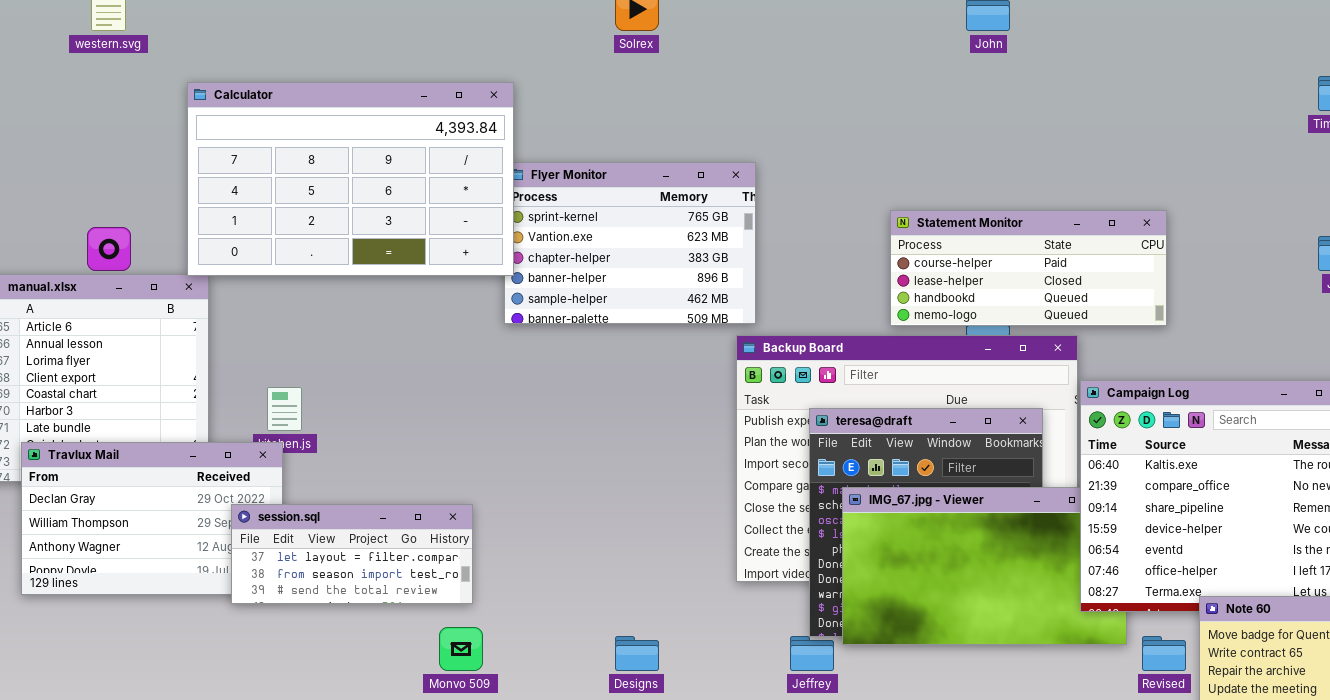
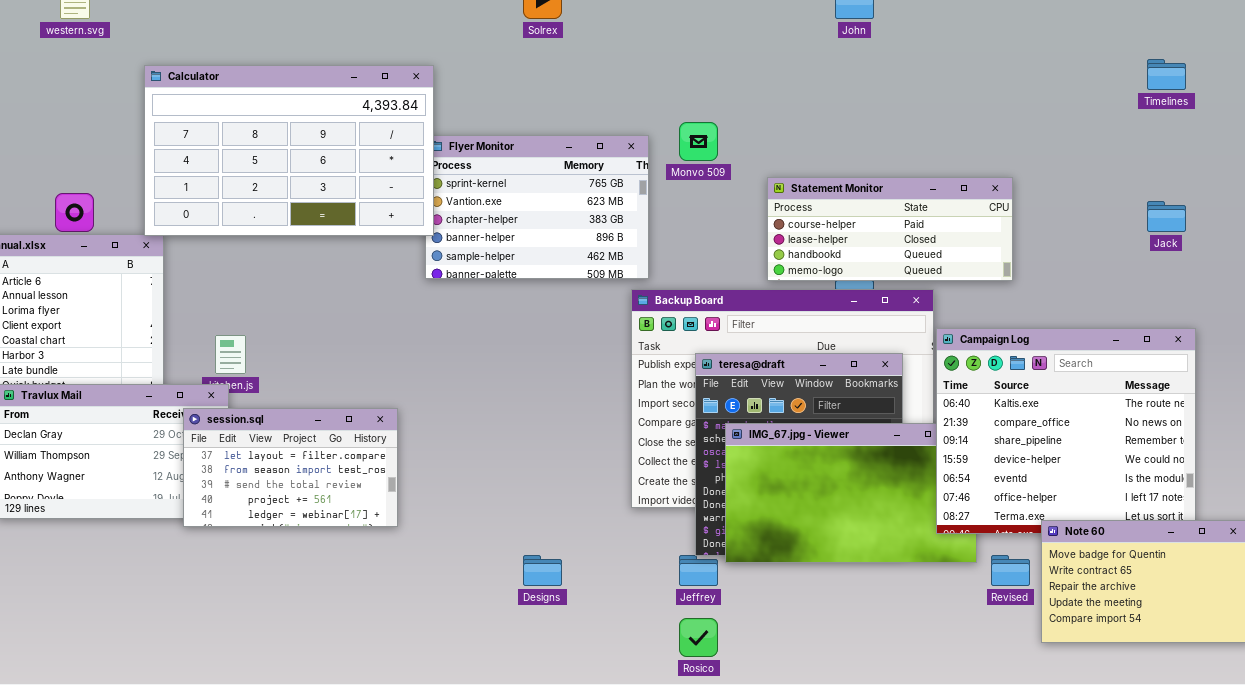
session.sql: [231,504,473,604] -> [183,408,398,527], resized
Monvo 509: [439,627,483,671] -> [679,122,718,161], moved

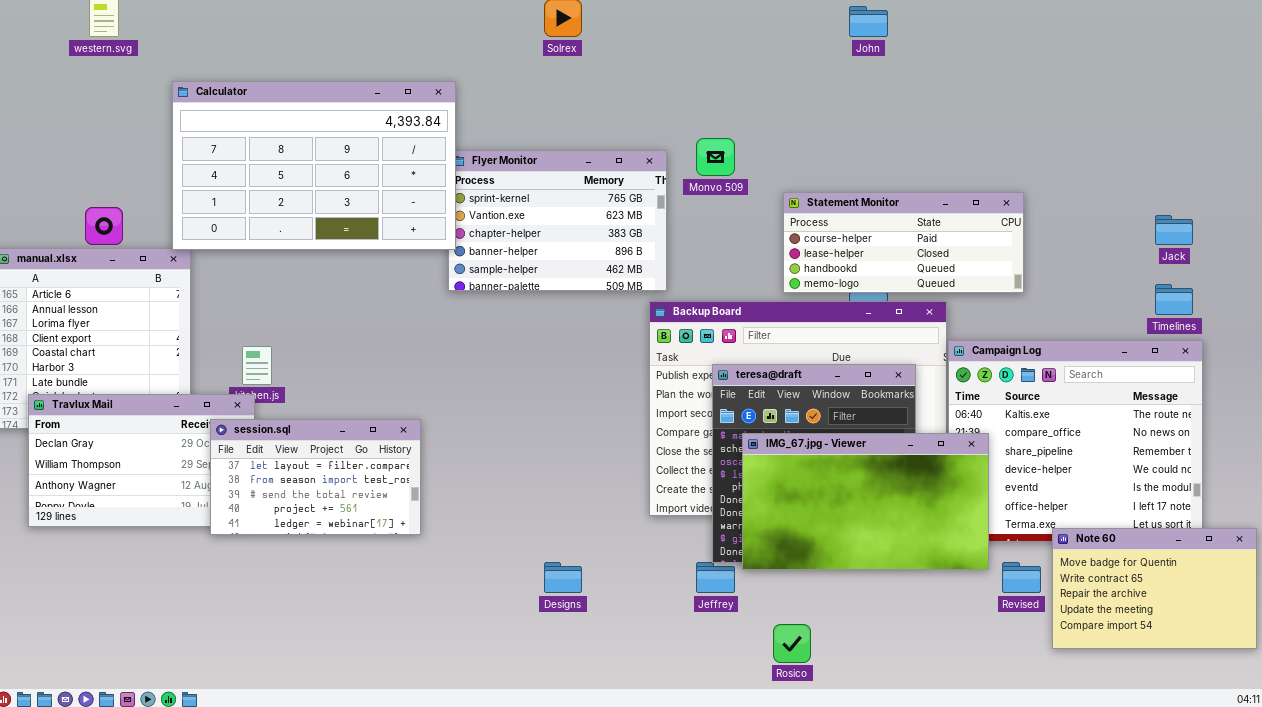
Timelines: [1147,59,1186,90] -> [1155,284,1193,315], moved
IMG_67.jpg - Viewer: [725,423,977,563] -> [742,433,989,570], raised
Rosico: [679,618,718,657] -> [773,624,811,663], moved

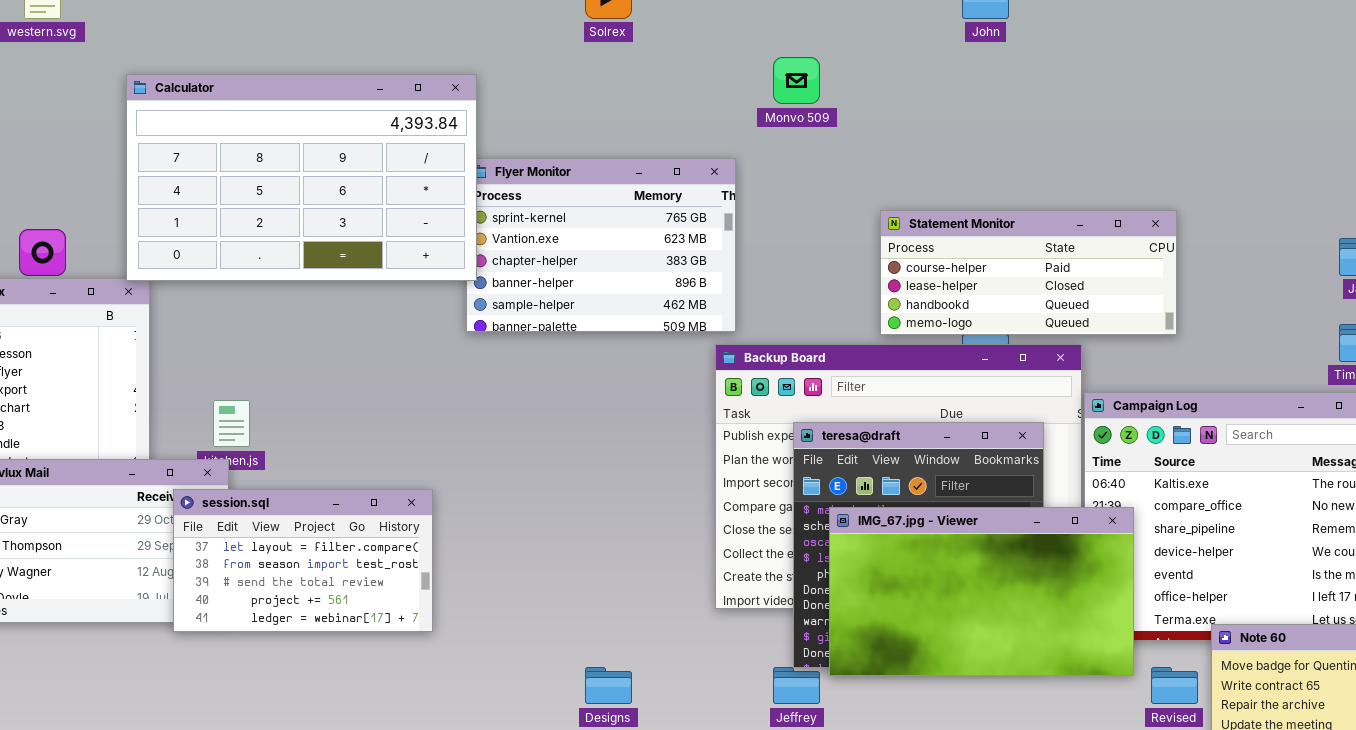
Monvo 509: [696,138,735,176] -> [773,57,820,104], moved

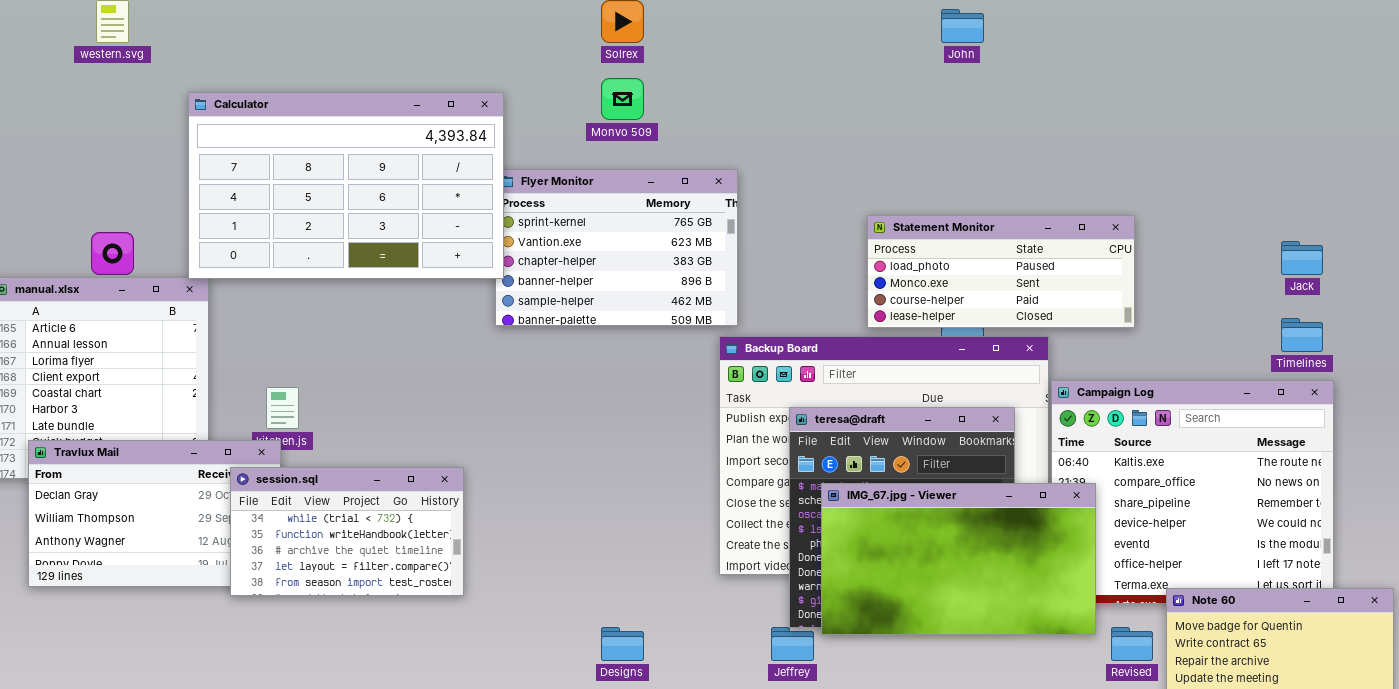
Monvo 509: [773,57,820,104] -> [601,78,644,120], moved
Statement Monitor: [880,210,1177,335] -> [867,215,1135,328], scrolled up 2 rows
session.sql: [173,489,433,632] -> [230,467,464,596], scrolled up 3 rows

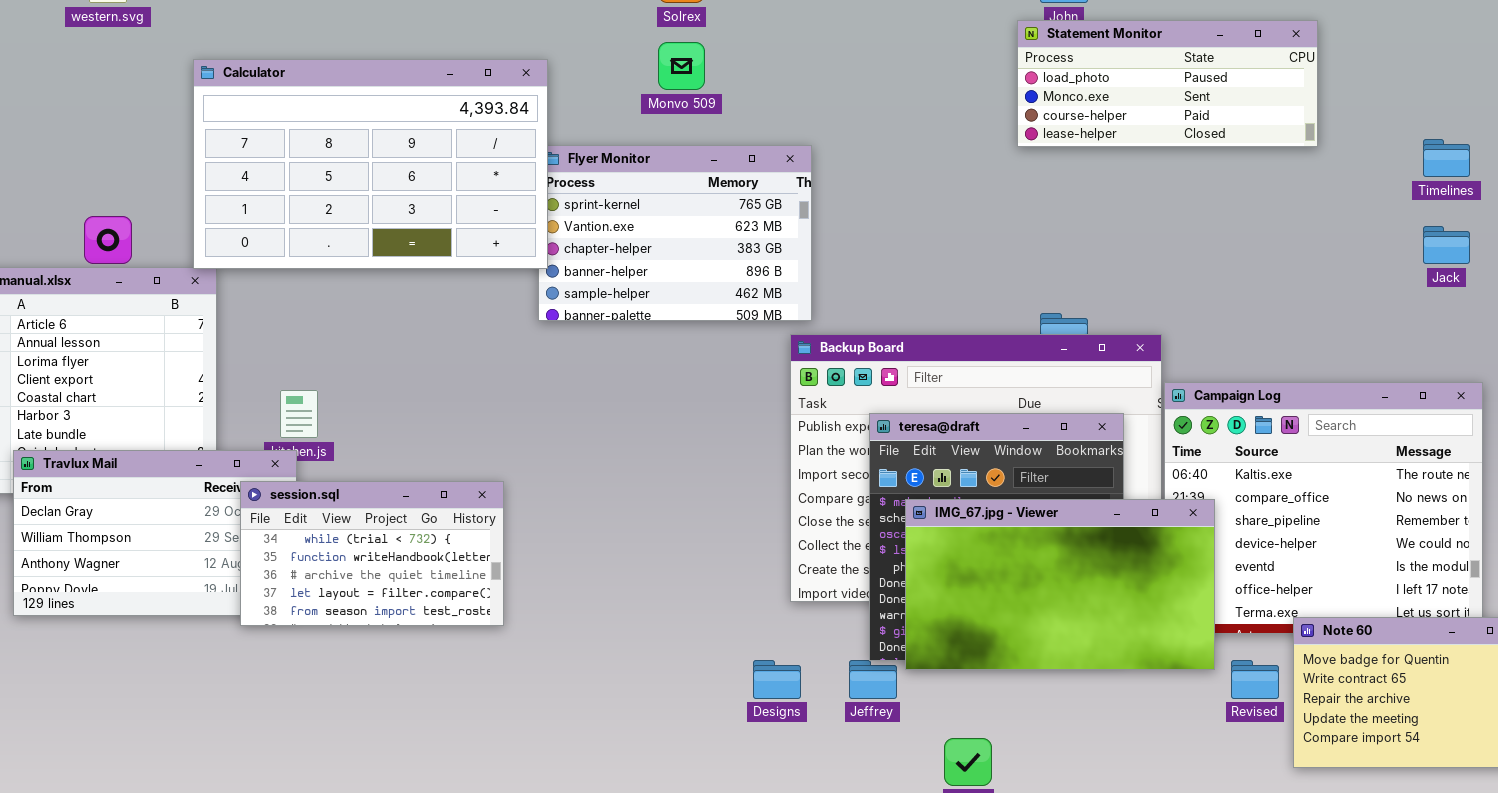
Statement Monitor: [867,215,1135,328] -> [1017,20,1318,147], moved
Timelines: [1281,318,1323,352] -> [1423,139,1470,177], moved
Designs: [601,627,644,661] -> [753,660,801,699], moved

